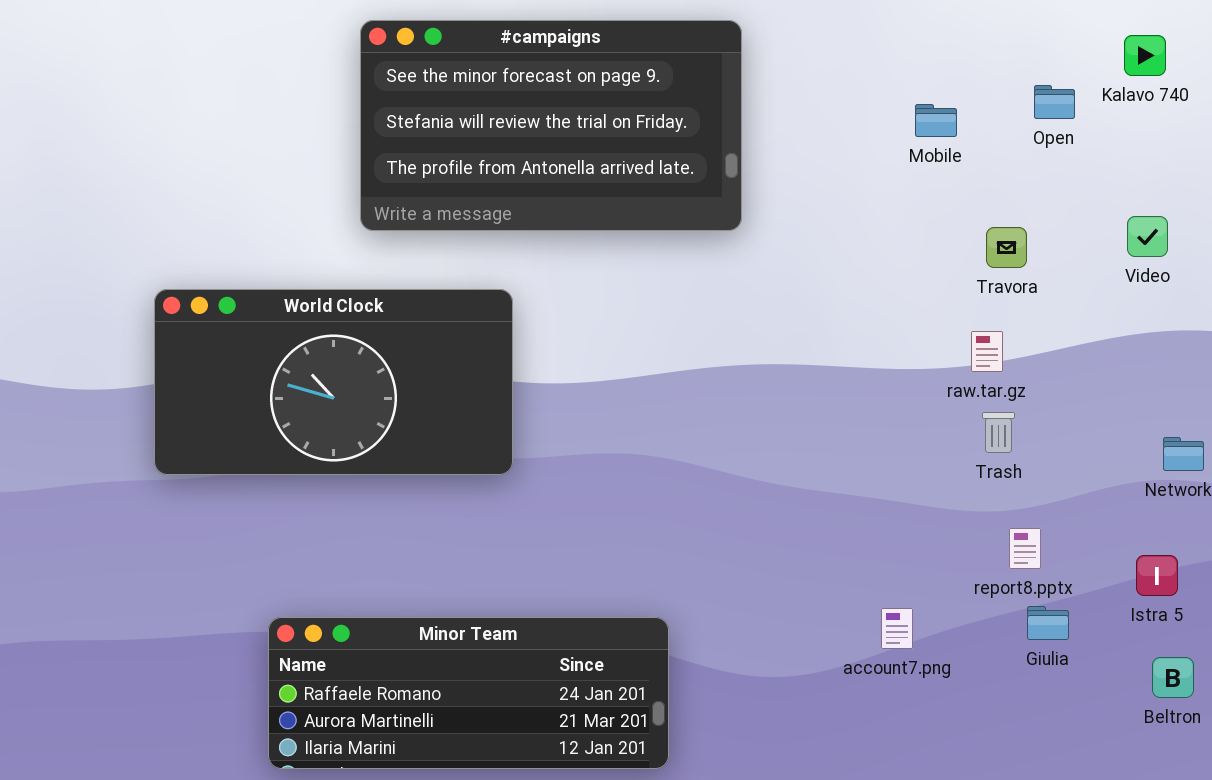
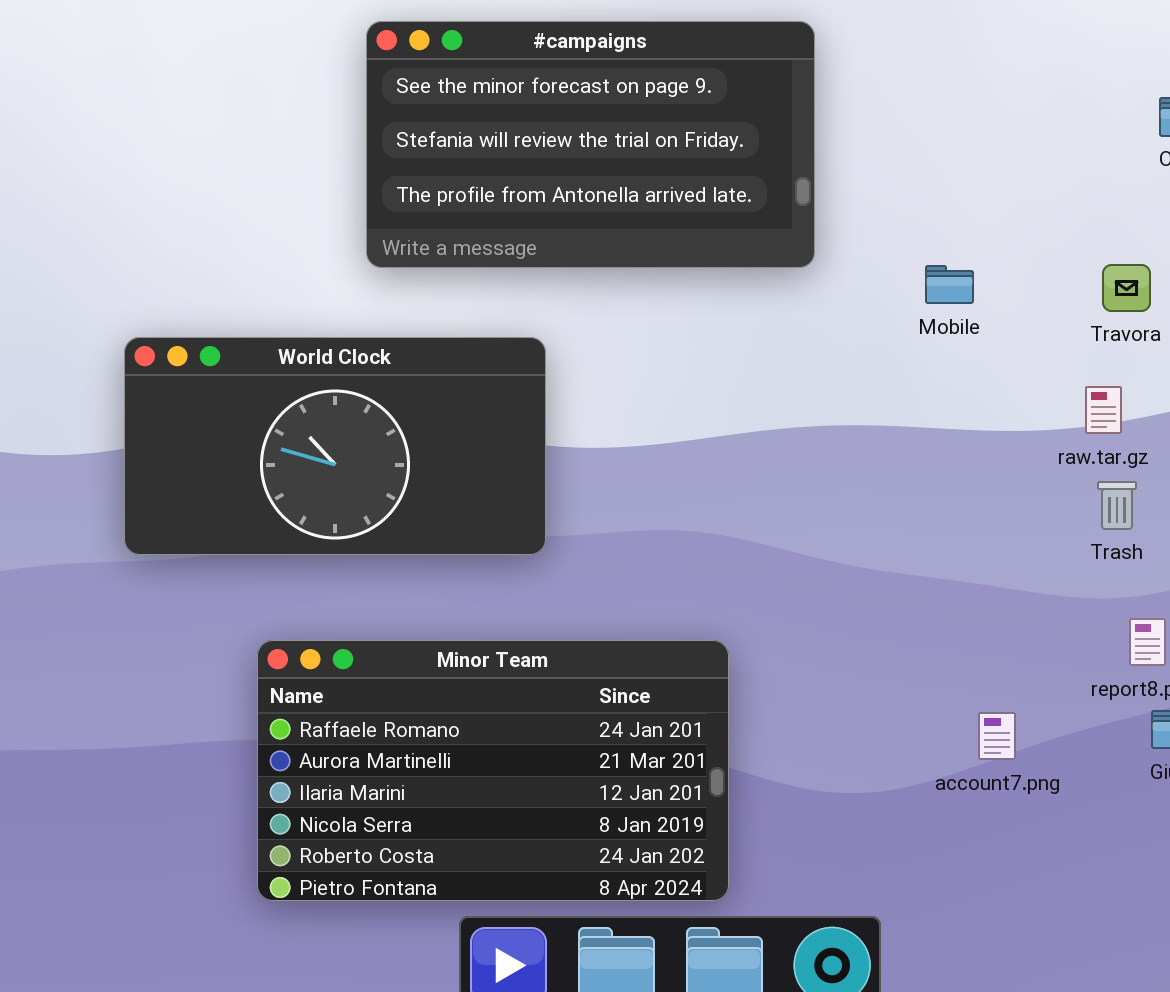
Mobile: [915,104,957,137] -> [925,265,974,304], moved
Minor Team: [268,617,669,769] -> [257,640,729,901], resized

